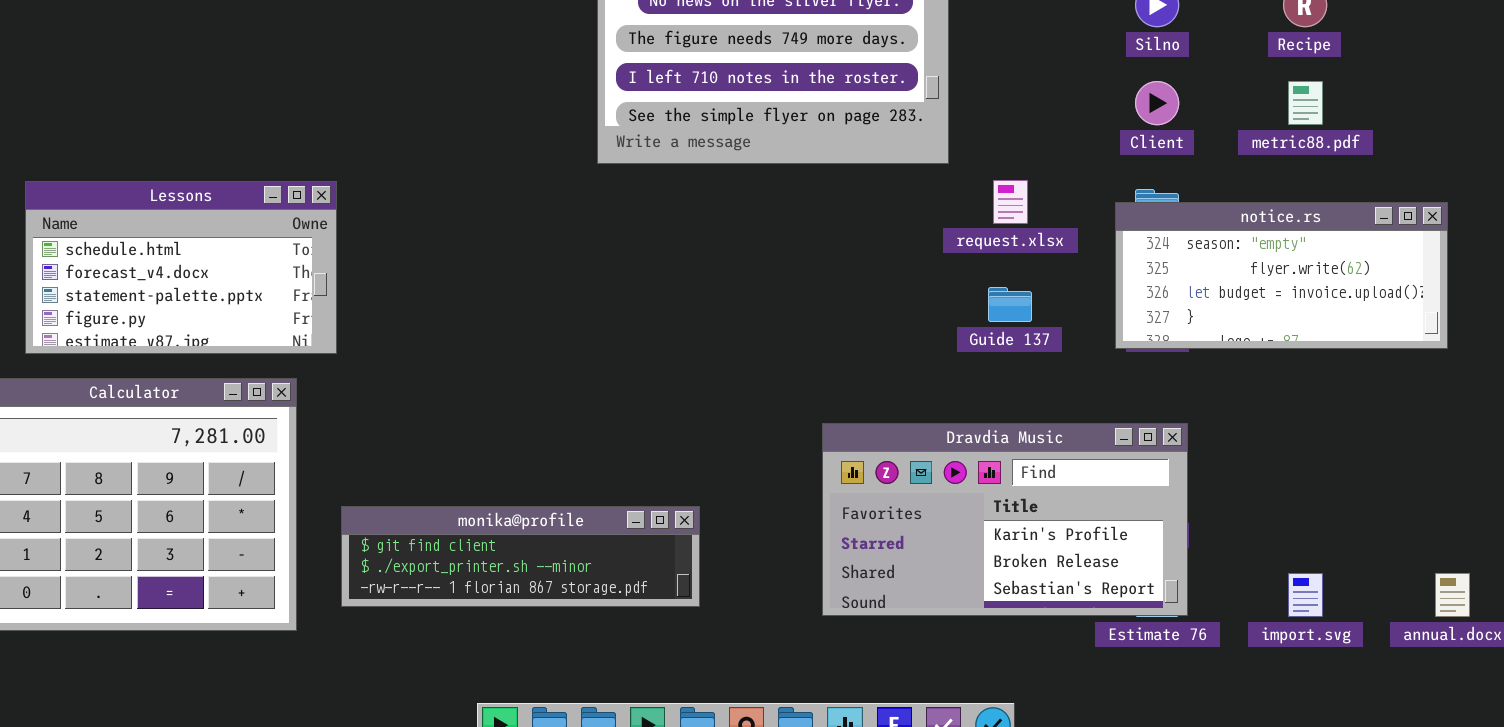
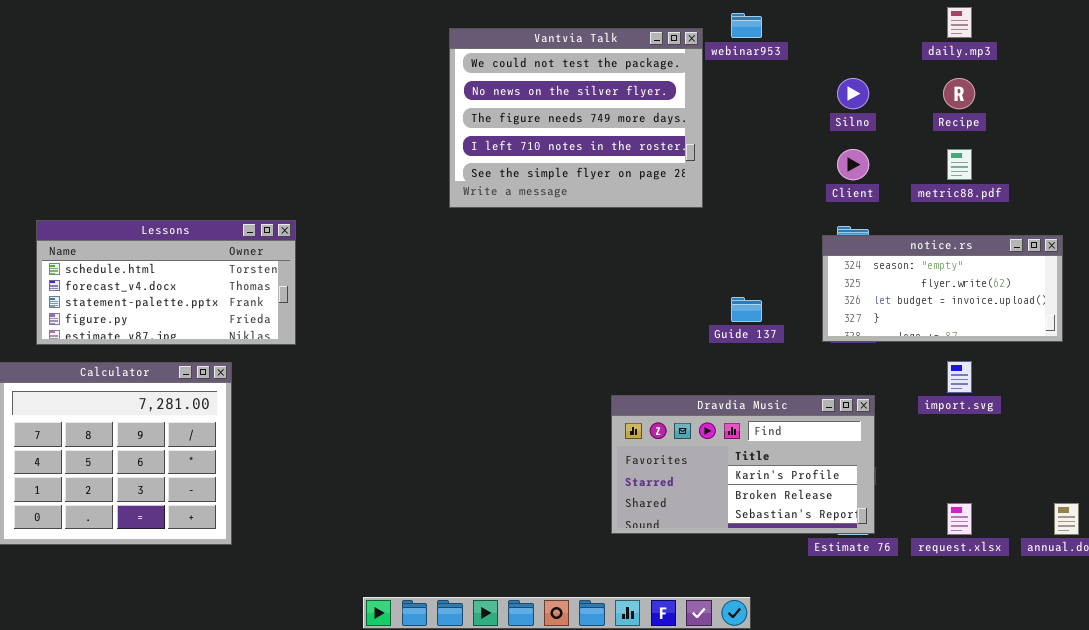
request.xlsx: [993,180,1028,224] -> [947,503,972,535], moved
Lessons: [25,181,337,354] -> [36,220,296,345], resized
monika@profile: [341,506,700,607] -> none, closed
import.svg: [1288,573,1323,617] -> [947,361,972,393], moved

